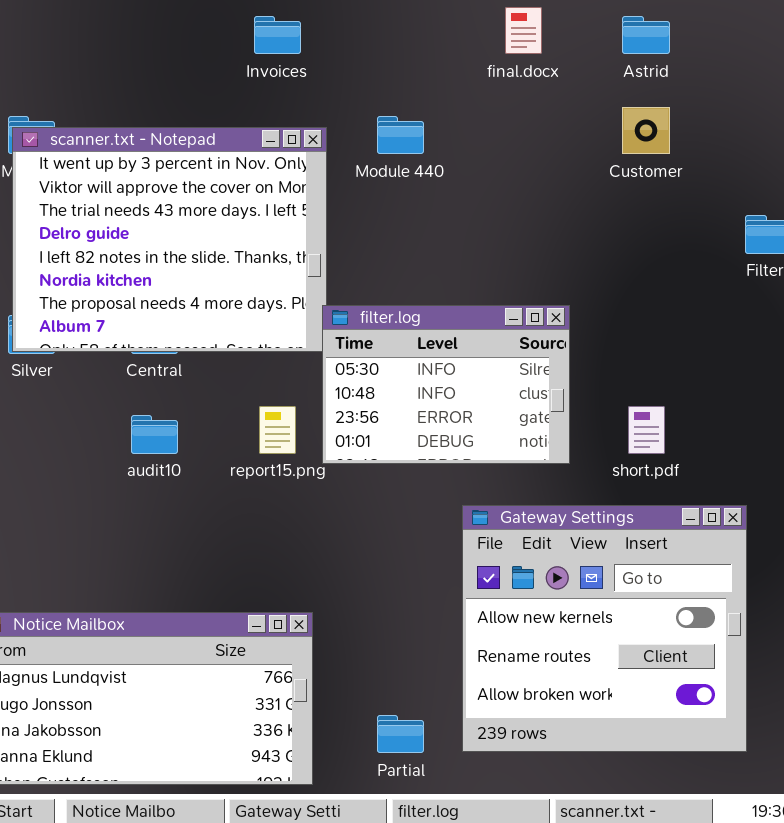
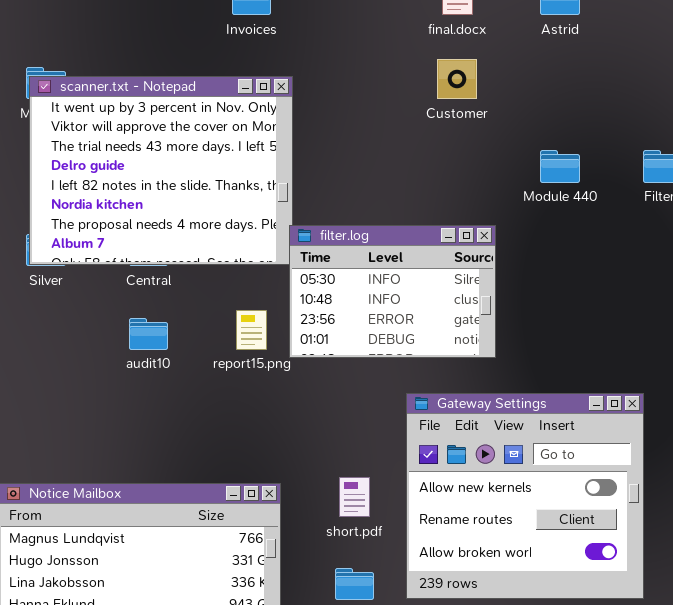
Customer: [622,107,670,154] -> [437,59,477,99], moved
Module 440: [377,116,424,154] -> [540,150,580,183], moved
short.pdf: [628,406,665,454] -> [339,477,370,517], moved

